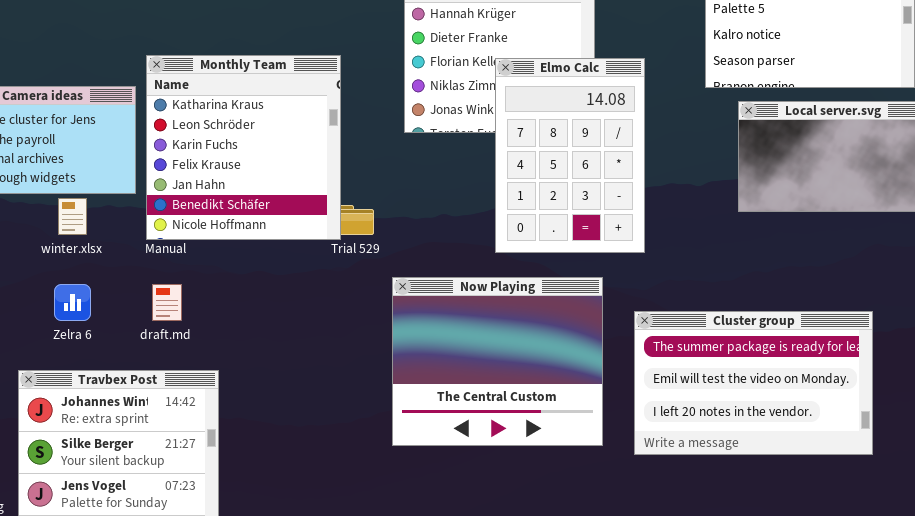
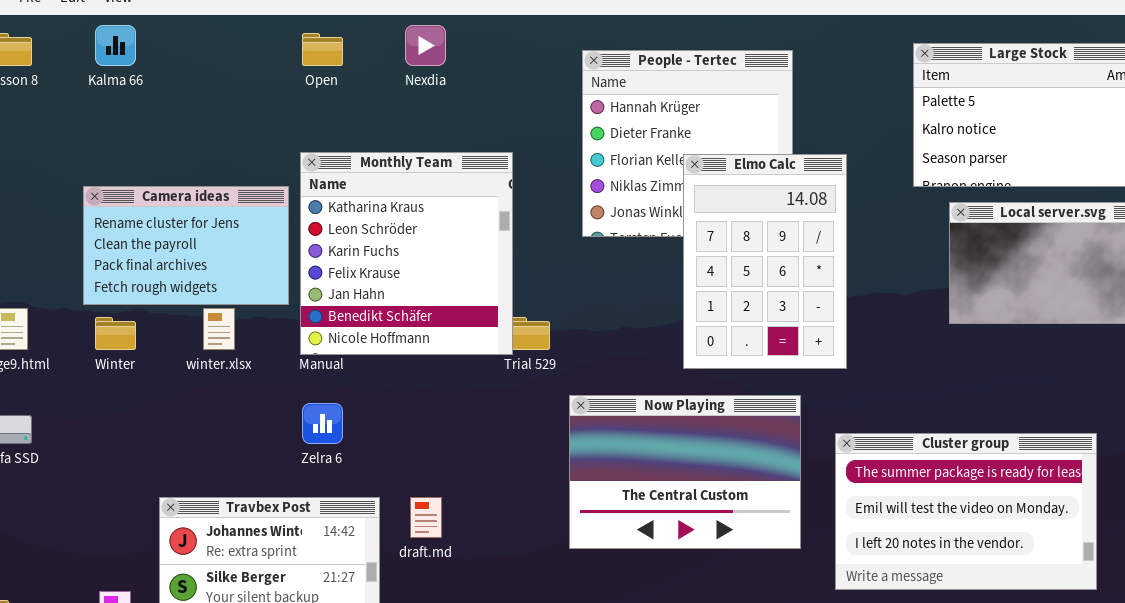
Now Playing: [392,277,603,446] -> [569,395,801,549], resized
Zelra 6: [54,284,91,321] -> [302,403,343,444], moved
draft.md: [152,284,182,321] -> [410,497,442,538], moved

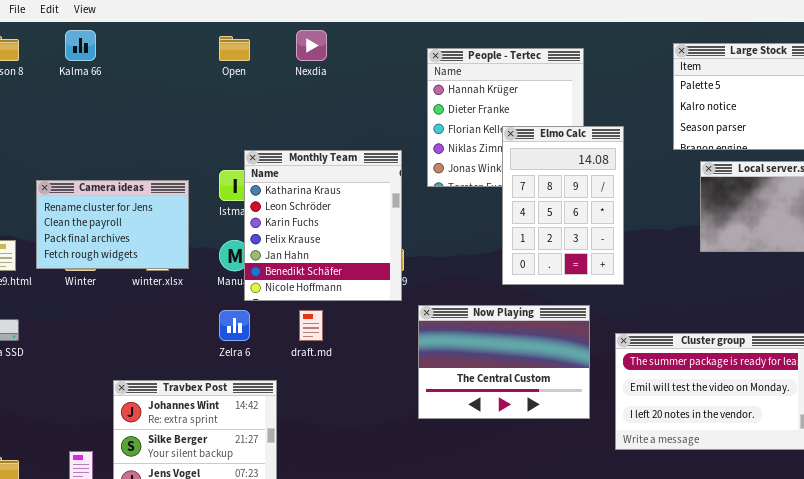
Monthly Team: [300,152,513,355] -> [244,150,402,301], moved
Camera ideas: [83,186,289,305] -> [36,180,189,269], moved
draft.md: [410,497,442,538] -> [299,310,323,341], moved

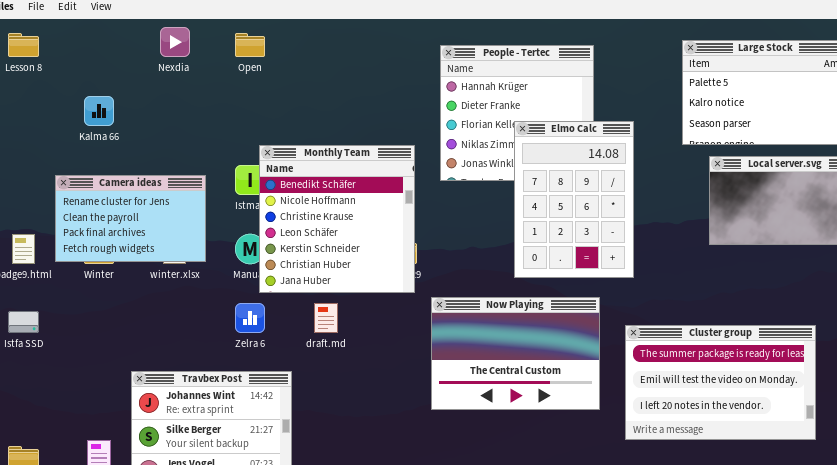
Kalma 66: [65,30,96,61] -> [84,96,114,126], moved
Nexdia: [296,30,327,61] -> [160,27,190,57], moved
Monthly Team: [244,150,402,301] -> [259,145,415,293], scrolled down 5 rows

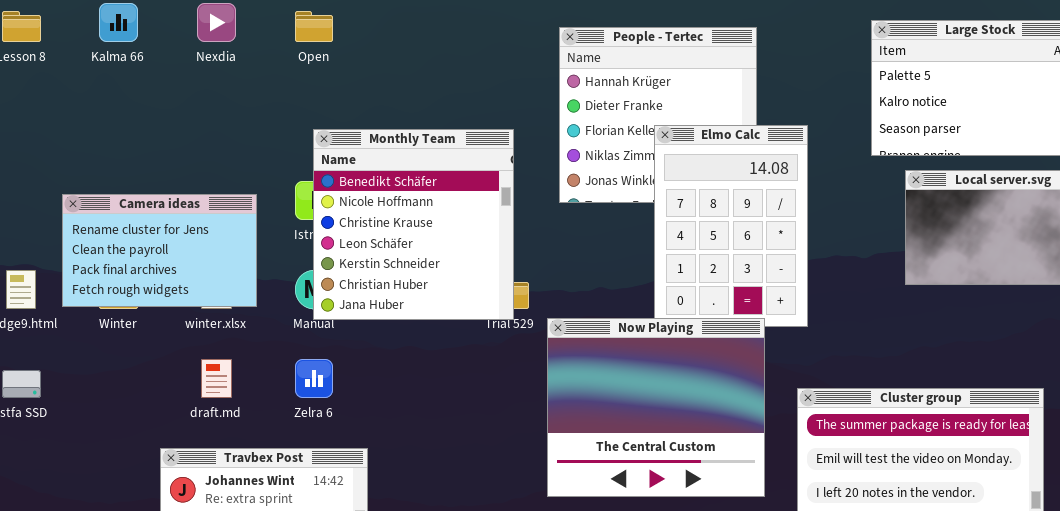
Kalma 66: [84,96,114,126] -> [99,3,138,42], moved
Monthly Team: [259,145,415,293] -> [313,129,514,320], moved
Now Playing: [431,297,600,410] -> [547,318,765,497], resized
draft.md: [314,303,338,333] -> [201,359,232,398], moved

